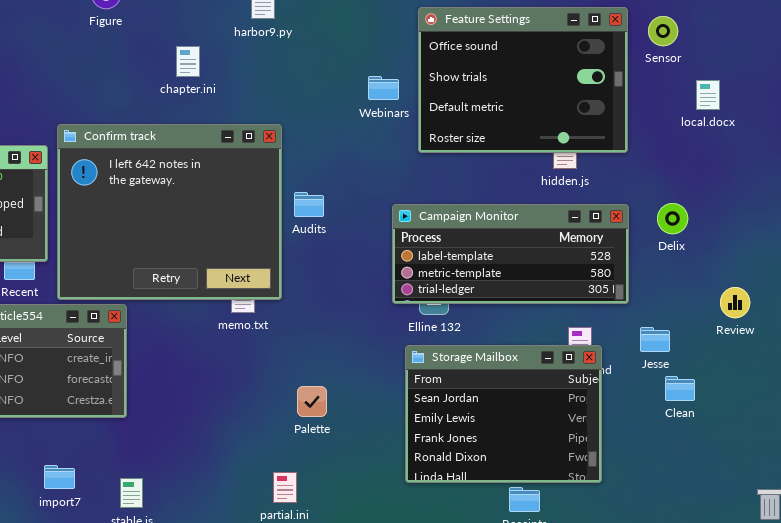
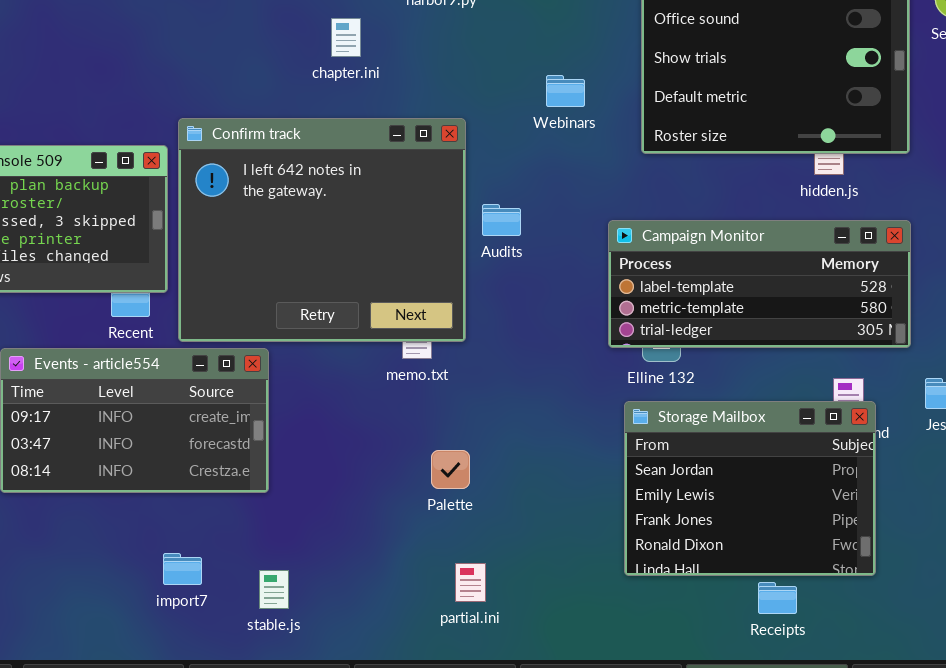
Webinars: [368,76,399,100] -> [546,75,585,107], moved
Palette: [297,386,327,417] -> [431,450,470,489], moved

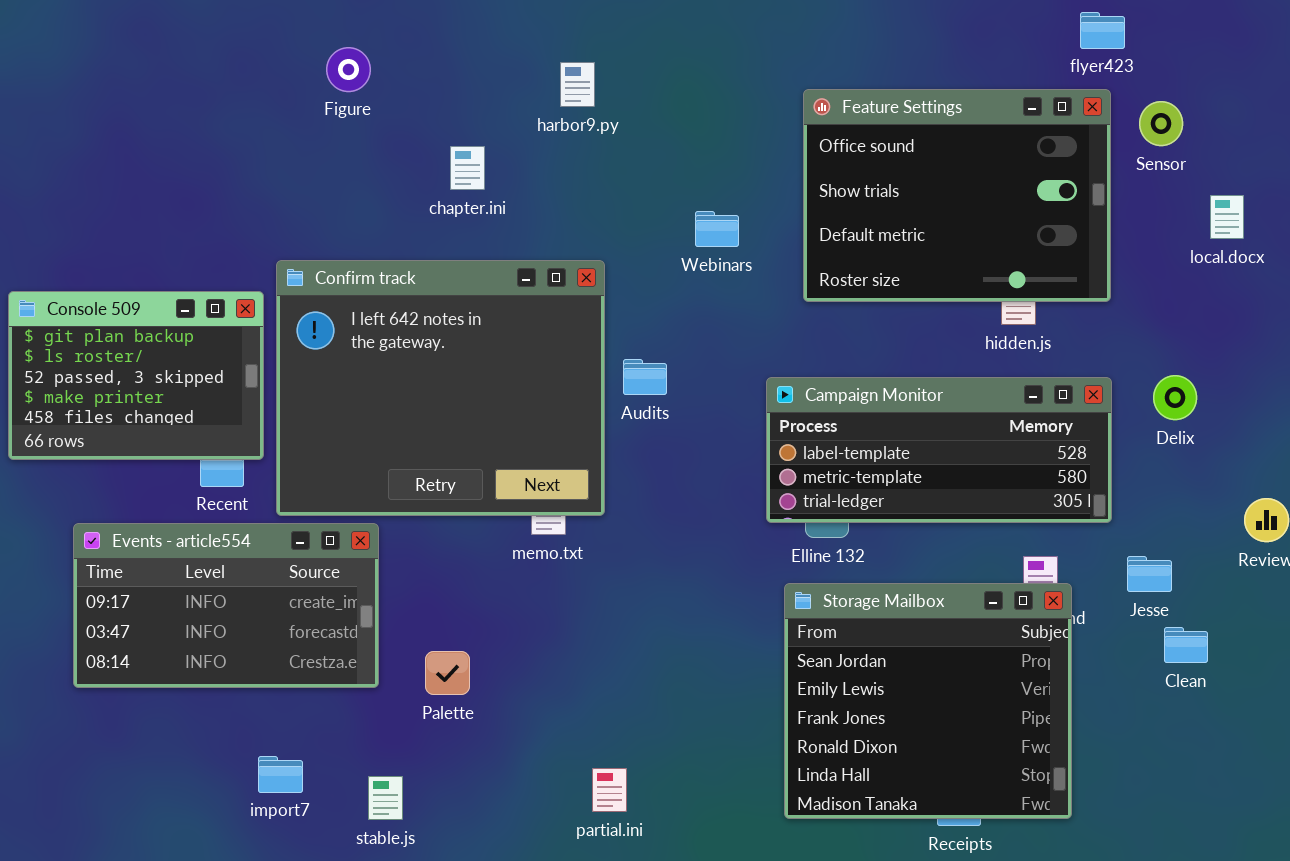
Storage Mailbox: [624,401,876,576] -> [784,583,1072,819], resized
Palette: [431,450,470,489] -> [425,651,470,695], moved

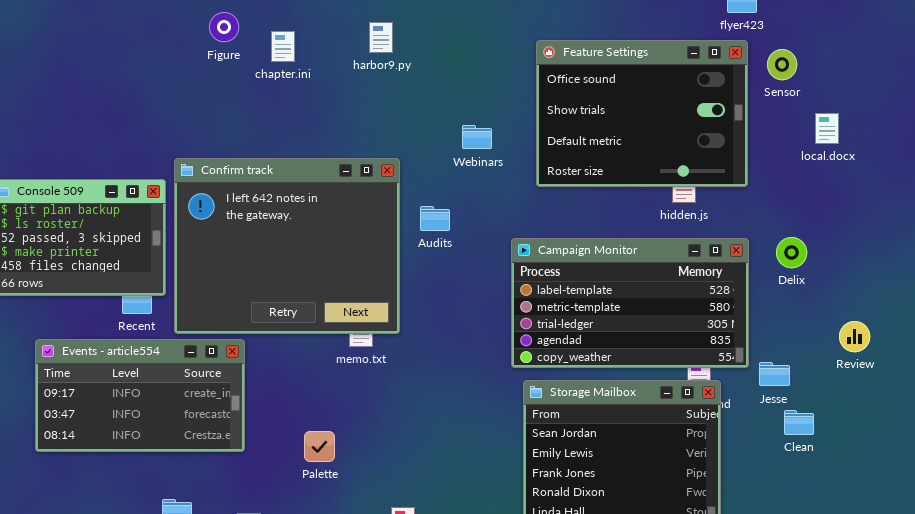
chapter.ini: [450,146,485,190] -> [271,31,295,62], moved
Audits: [623,359,667,395] -> [420,206,450,231], moved
Campaign Monitor: [766,377,1112,523] -> [511,238,749,368], resized
Palette: [425,651,470,695] -> [304,431,335,462], moved

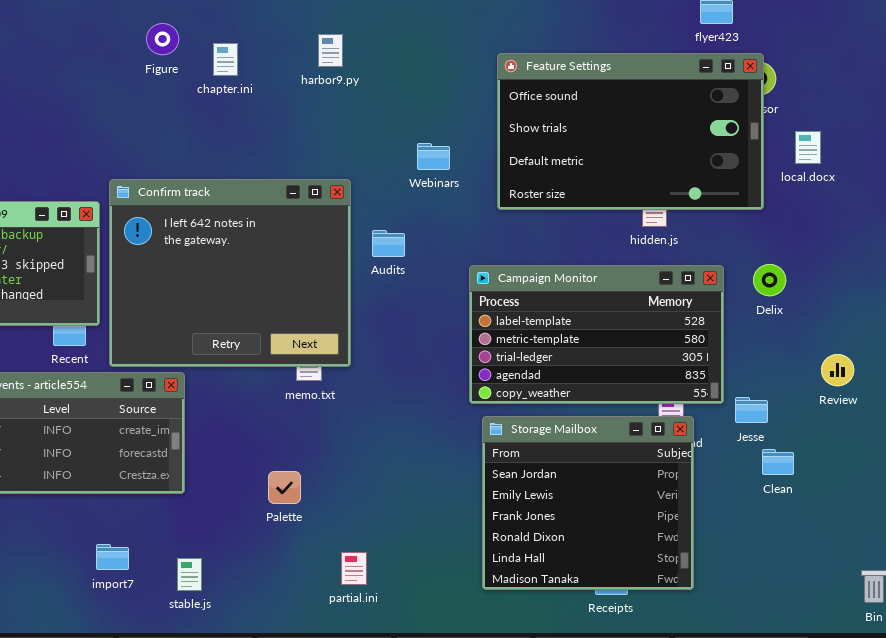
Feature Settings: [536,40,748,187] -> [497,53,764,210], resized
Palette: [304,431,335,462] -> [268,471,301,504], moved

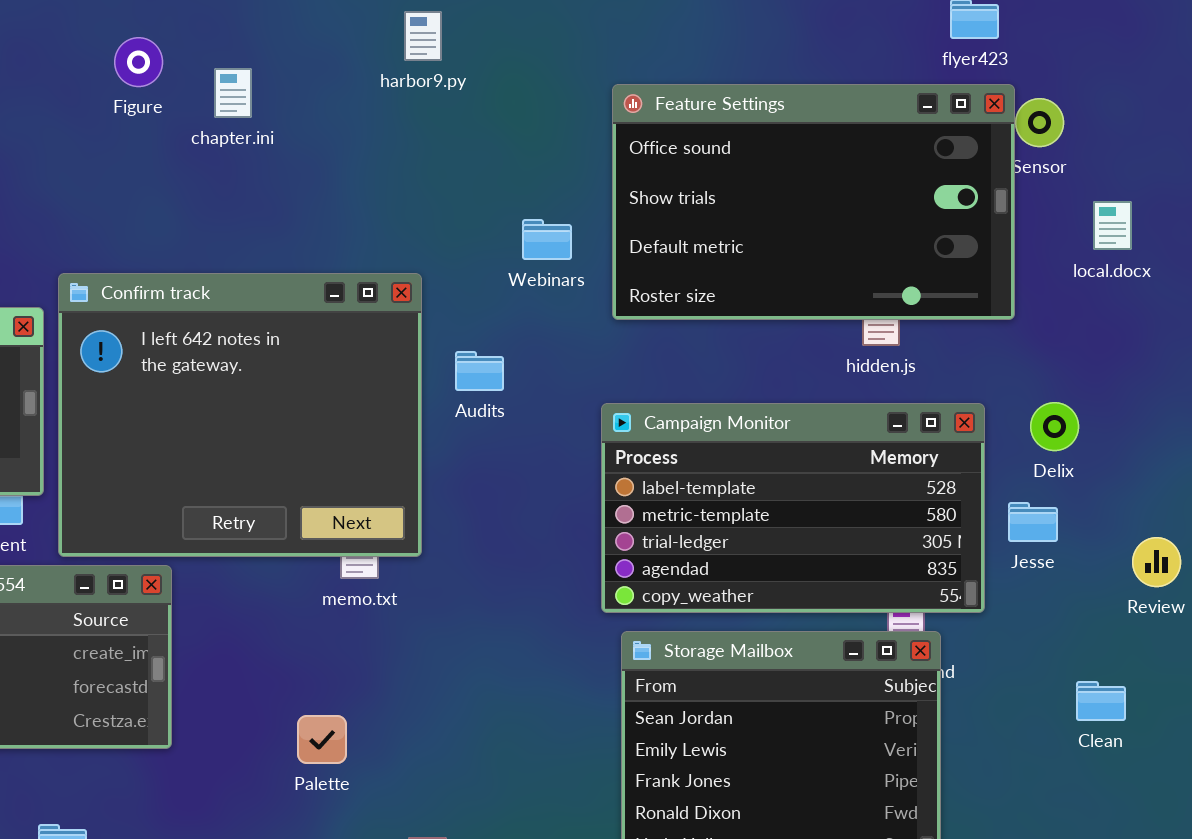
harbor9.py: [318,34,343,67] -> [404,11,442,61], moved
Feature Settings: [497,53,764,210] -> [612,84,1015,320], moved
Jesse: [735,397,768,423] -> [1008,502,1058,542], moved
Clean: [762,449,794,475] -> [1076,681,1126,721], moved

